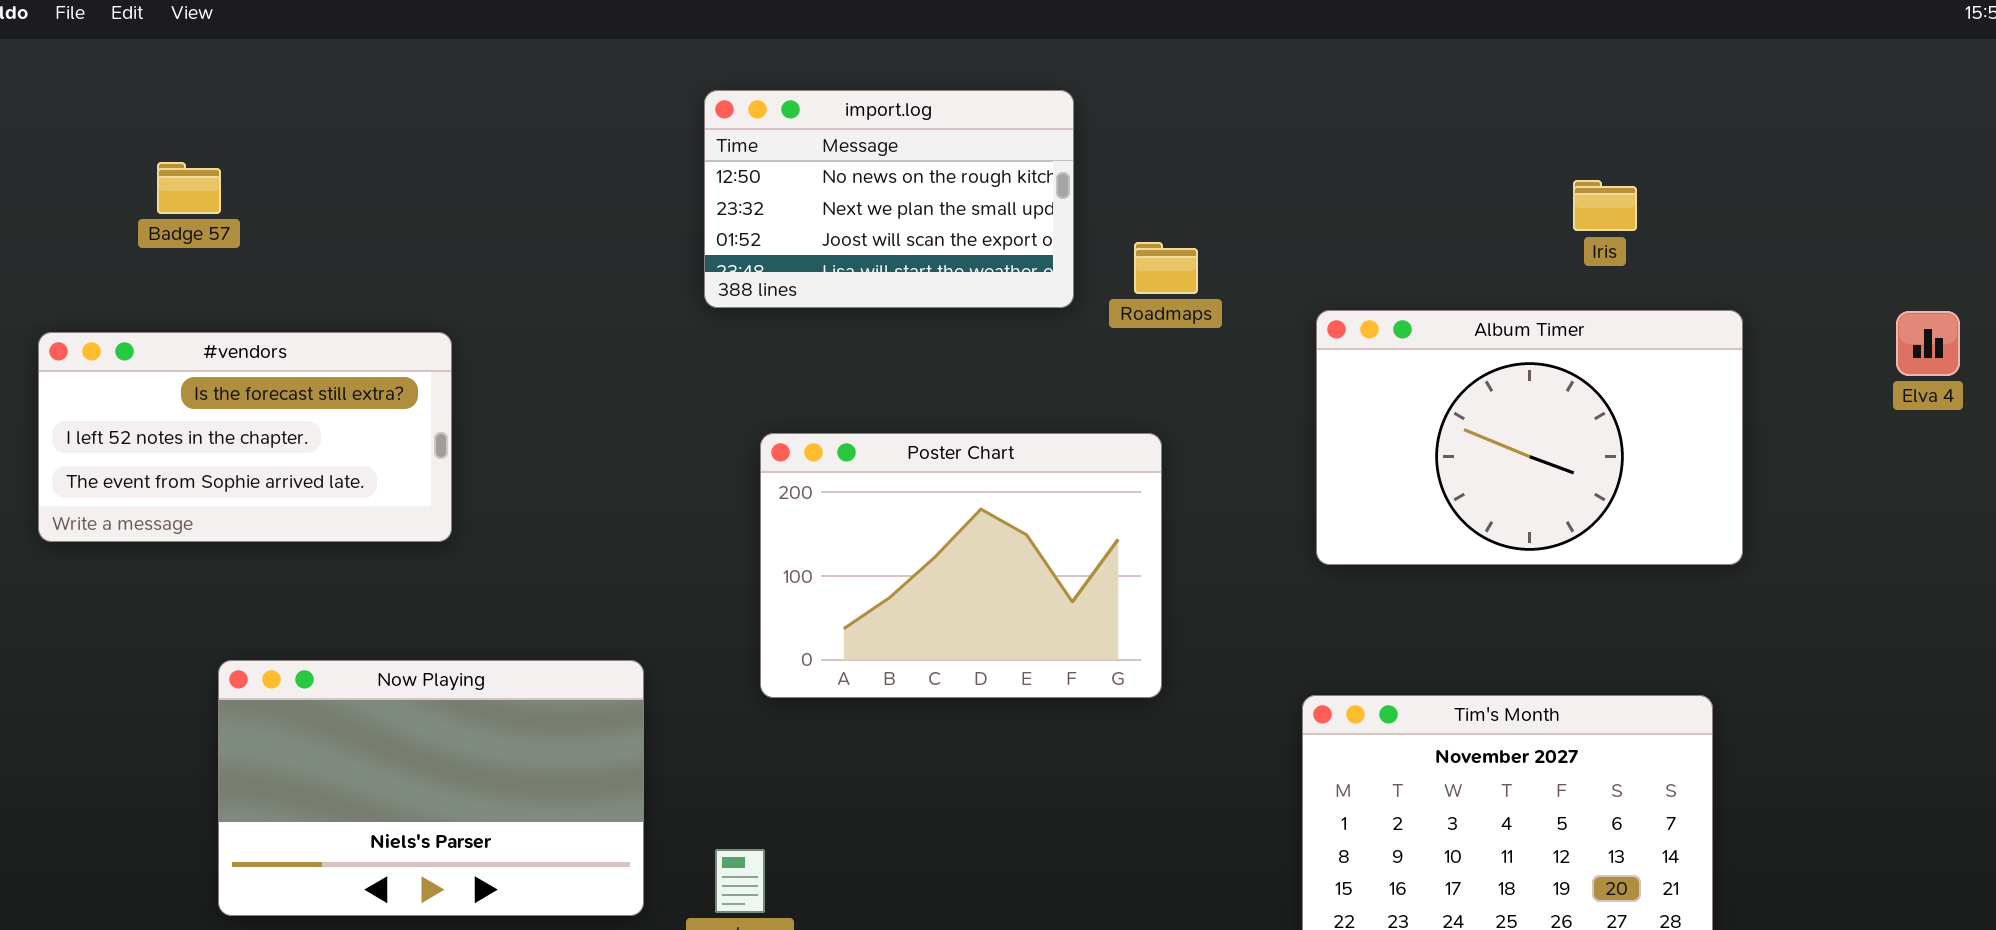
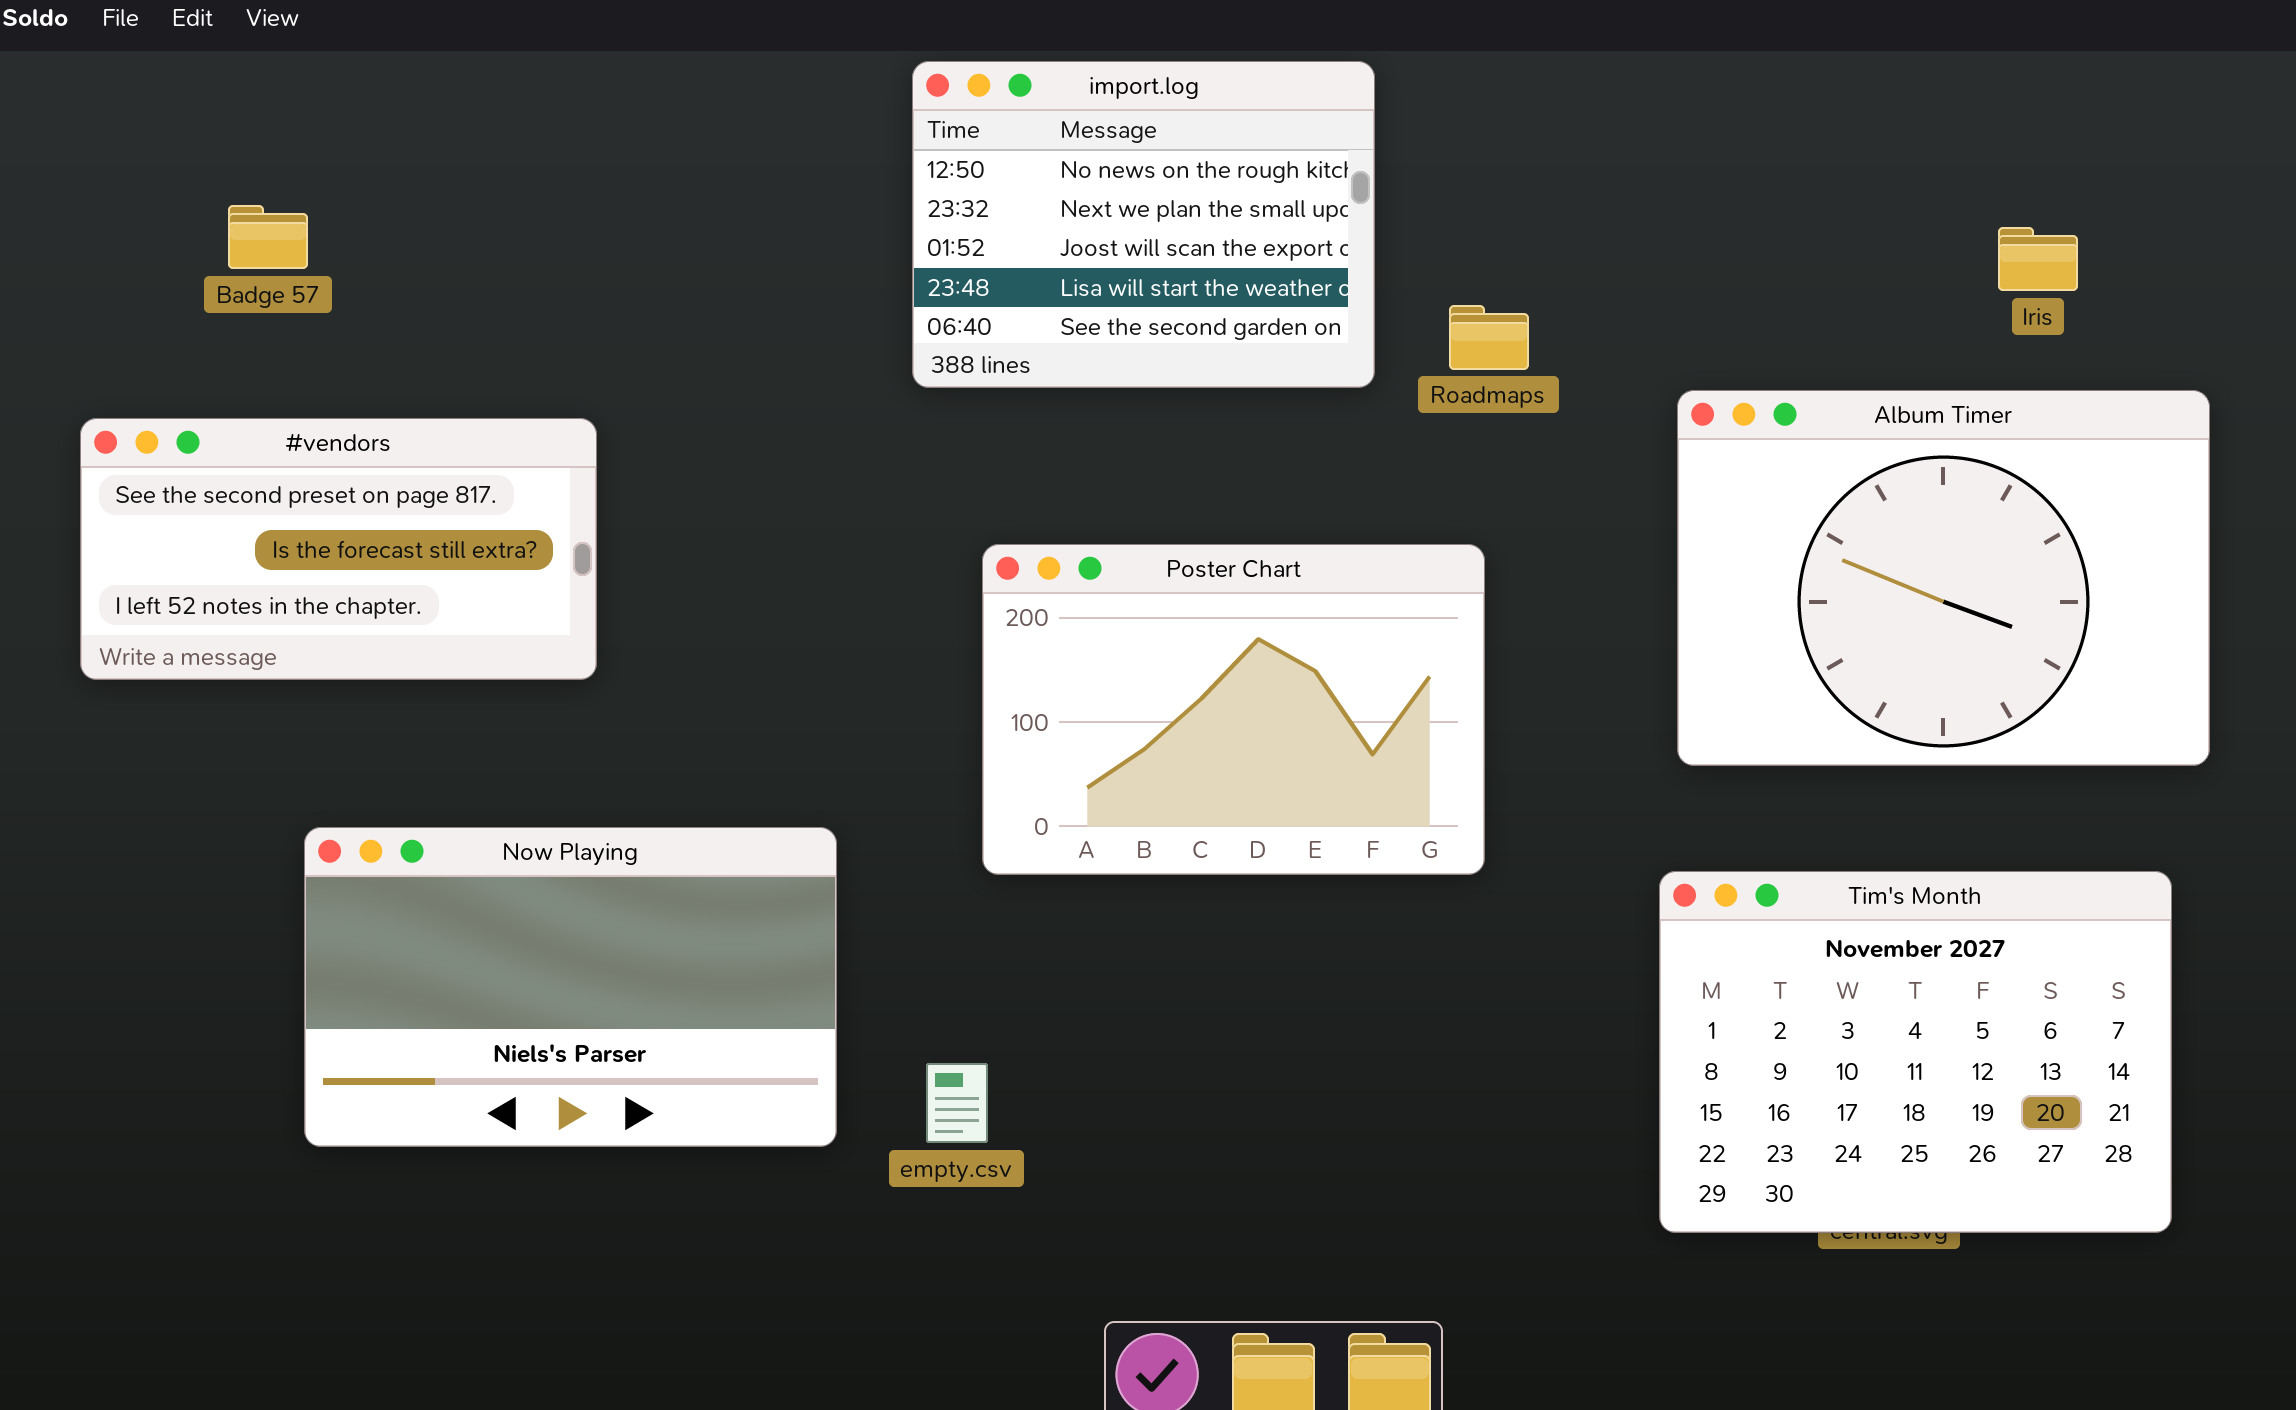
import.log: [704,90,1074,308] -> [912,61,1375,388], resized
Album Timer: [1316,310,1743,565] -> [1677,390,2210,766], resized
#vendors: [38,332,452,542] -> [80,418,597,680], scrolled up 1 row

